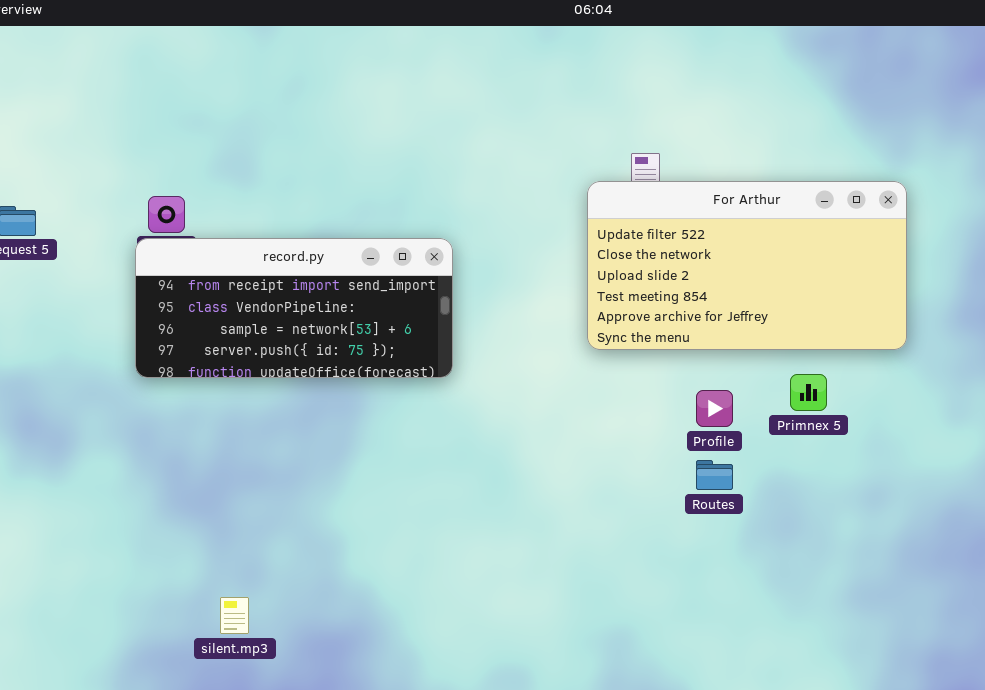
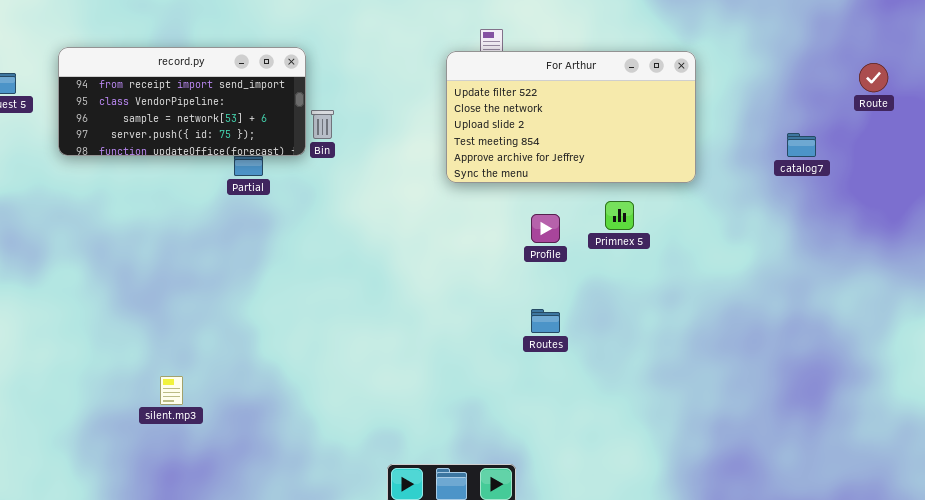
record.py: [135,238,453,378] -> [58,47,306,156], moved
Routes: [696,460,733,490] -> [531,309,560,333], moved

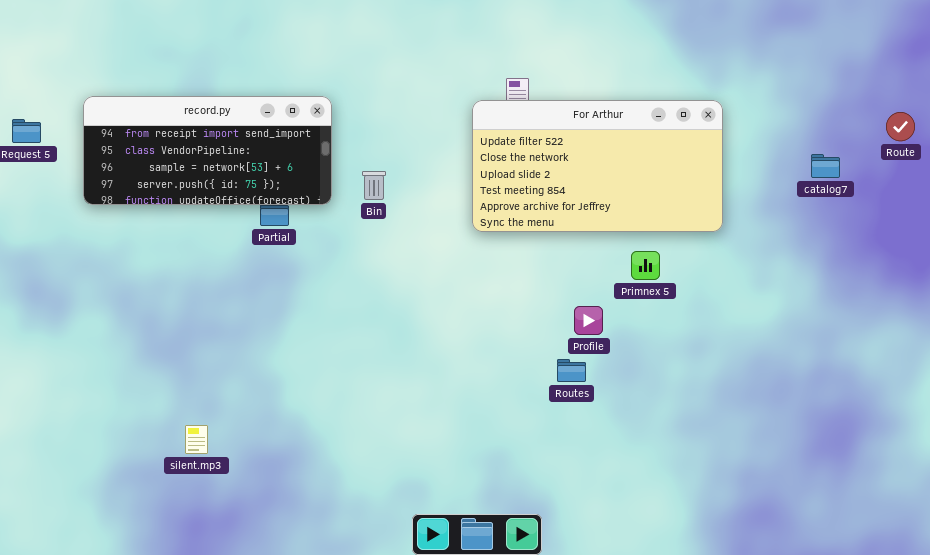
Bin: [311,110,334,139] -> [362,171,386,200], moved
catalog7: [787,133,816,157] -> [811,154,840,178], moved
Profile: [531,214,560,243] -> [574,306,603,335], moved

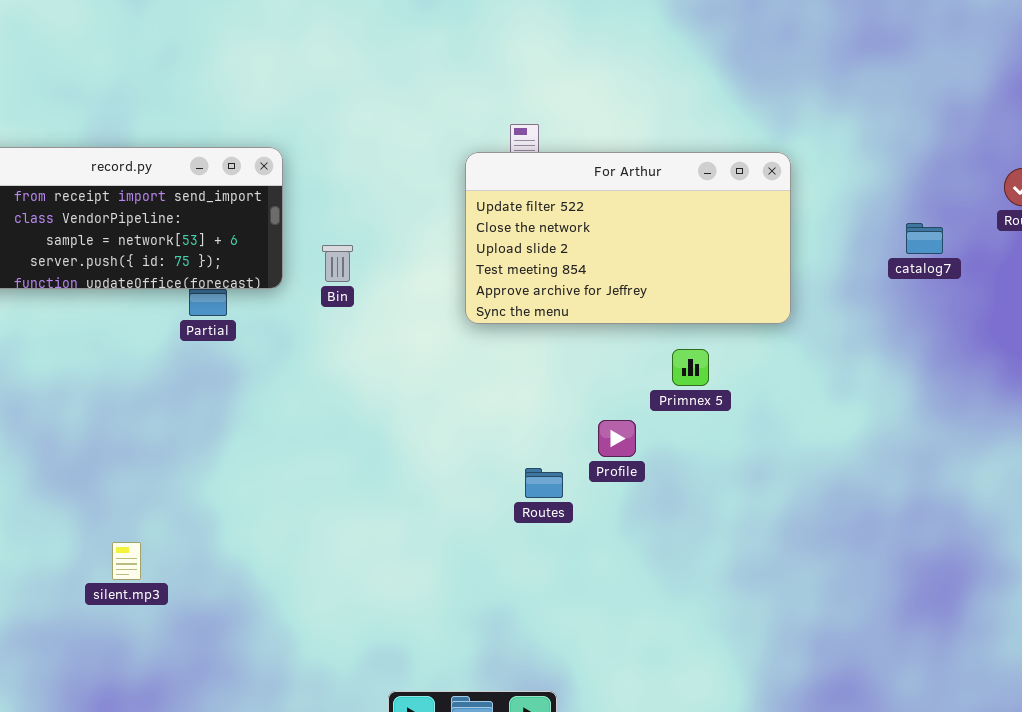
Routes: [557,359,586,382] -> [525,468,563,498], moved
silent.mp3: [185,425,208,454] -> [112,542,141,580], moved

